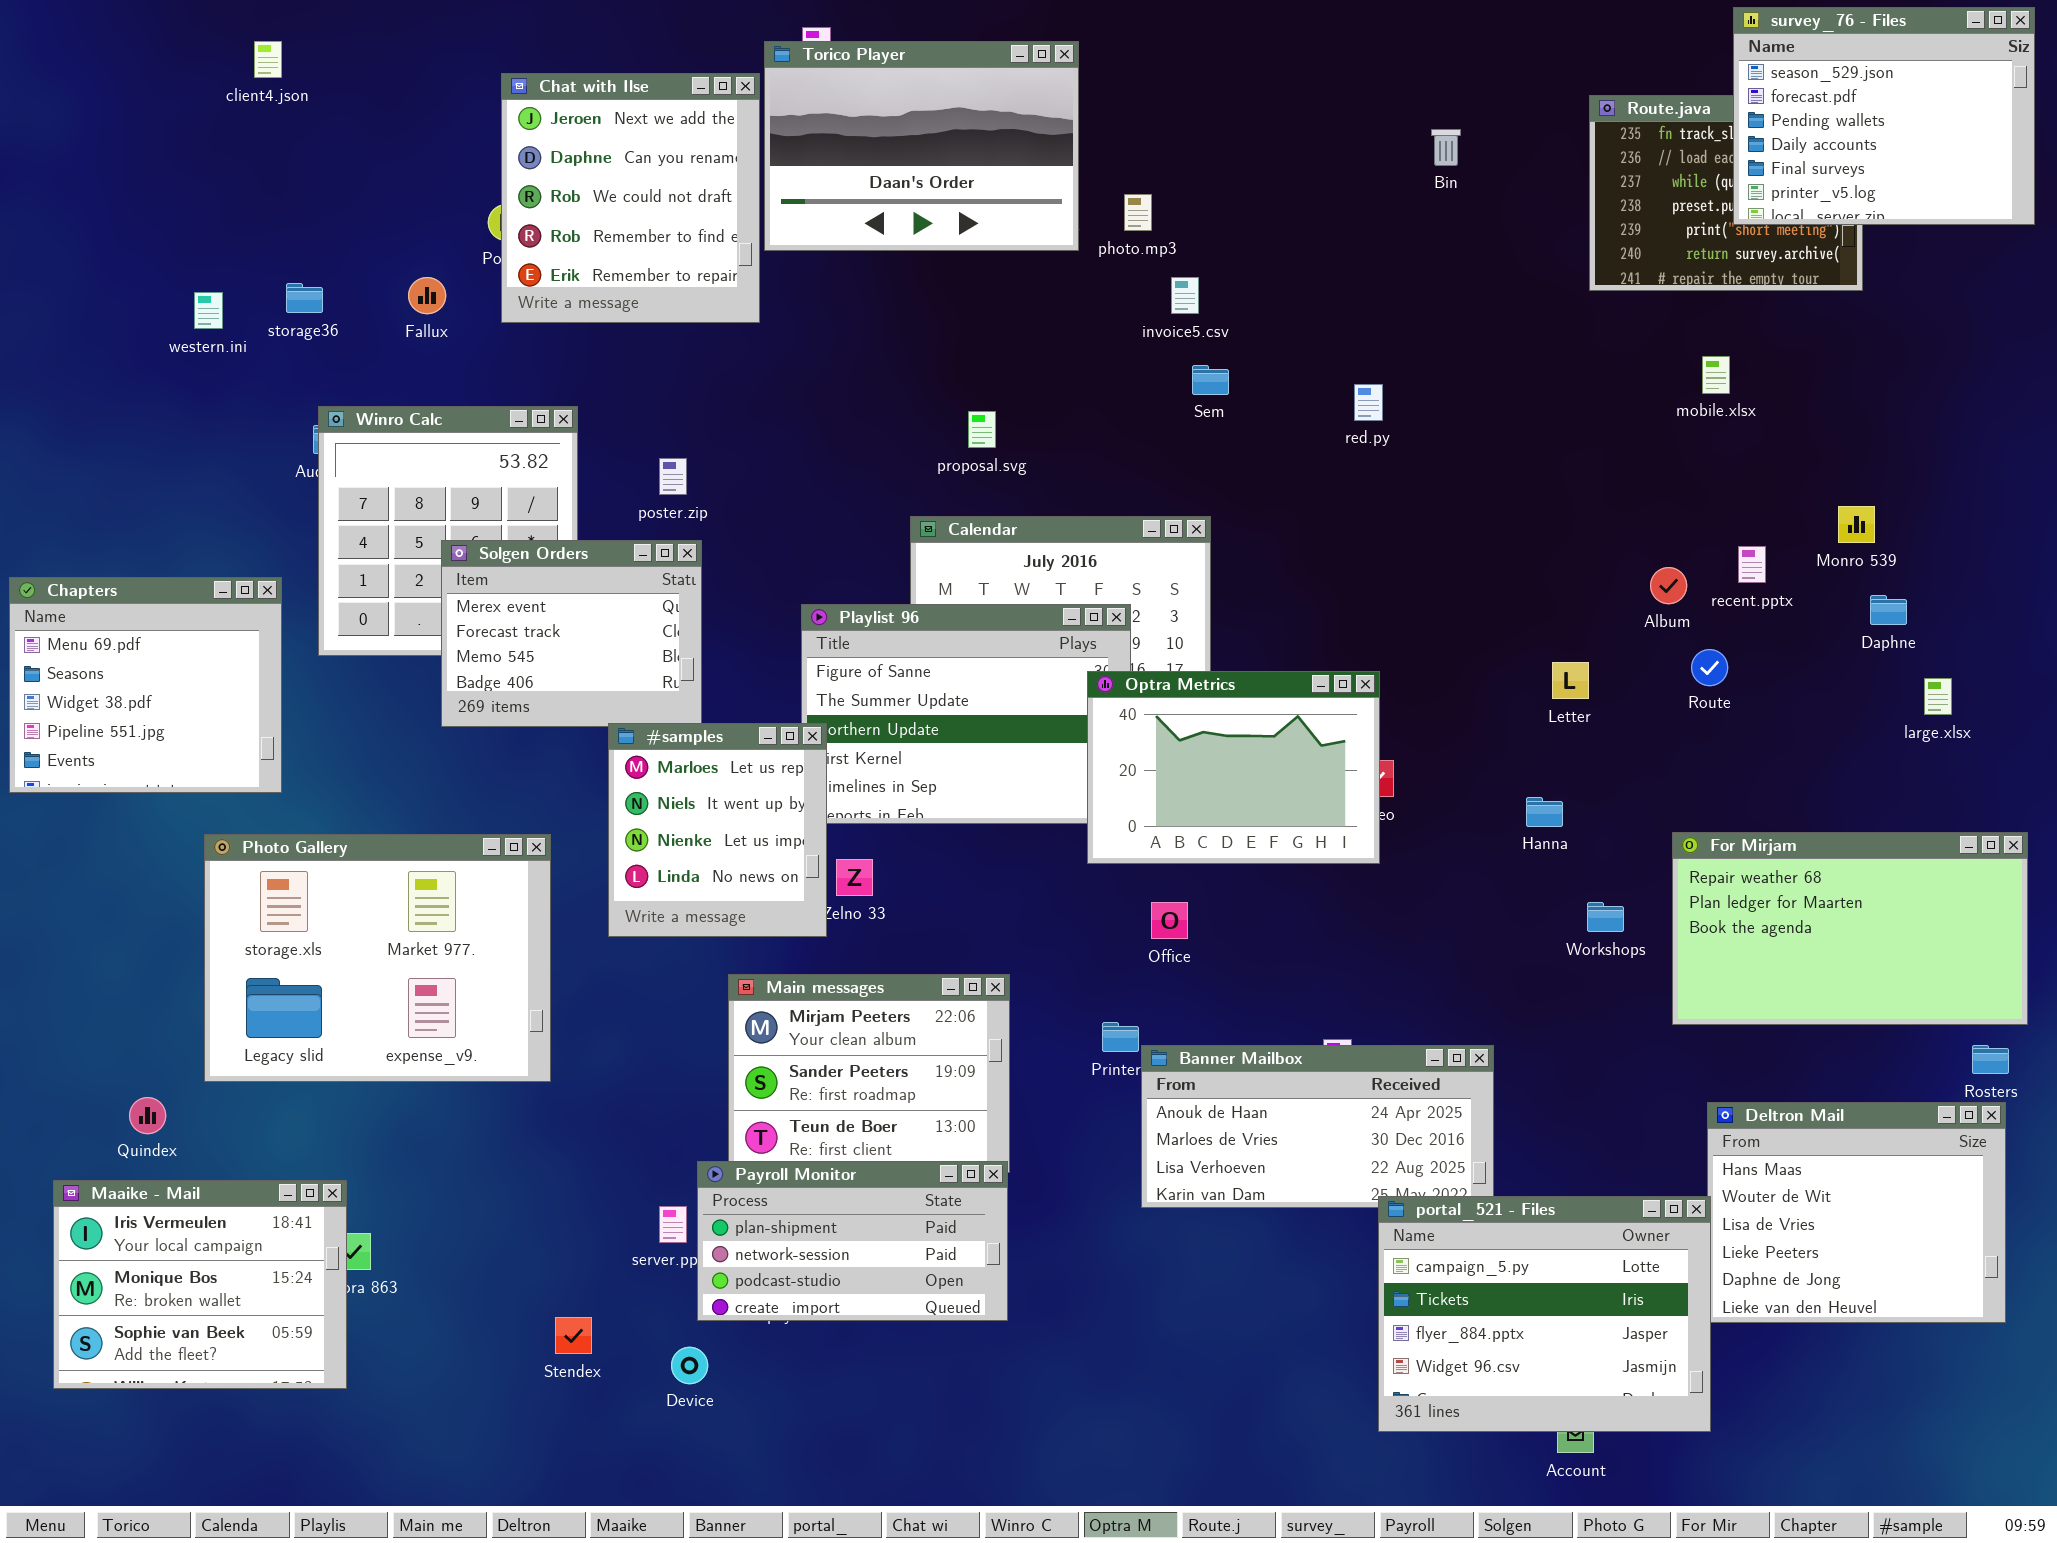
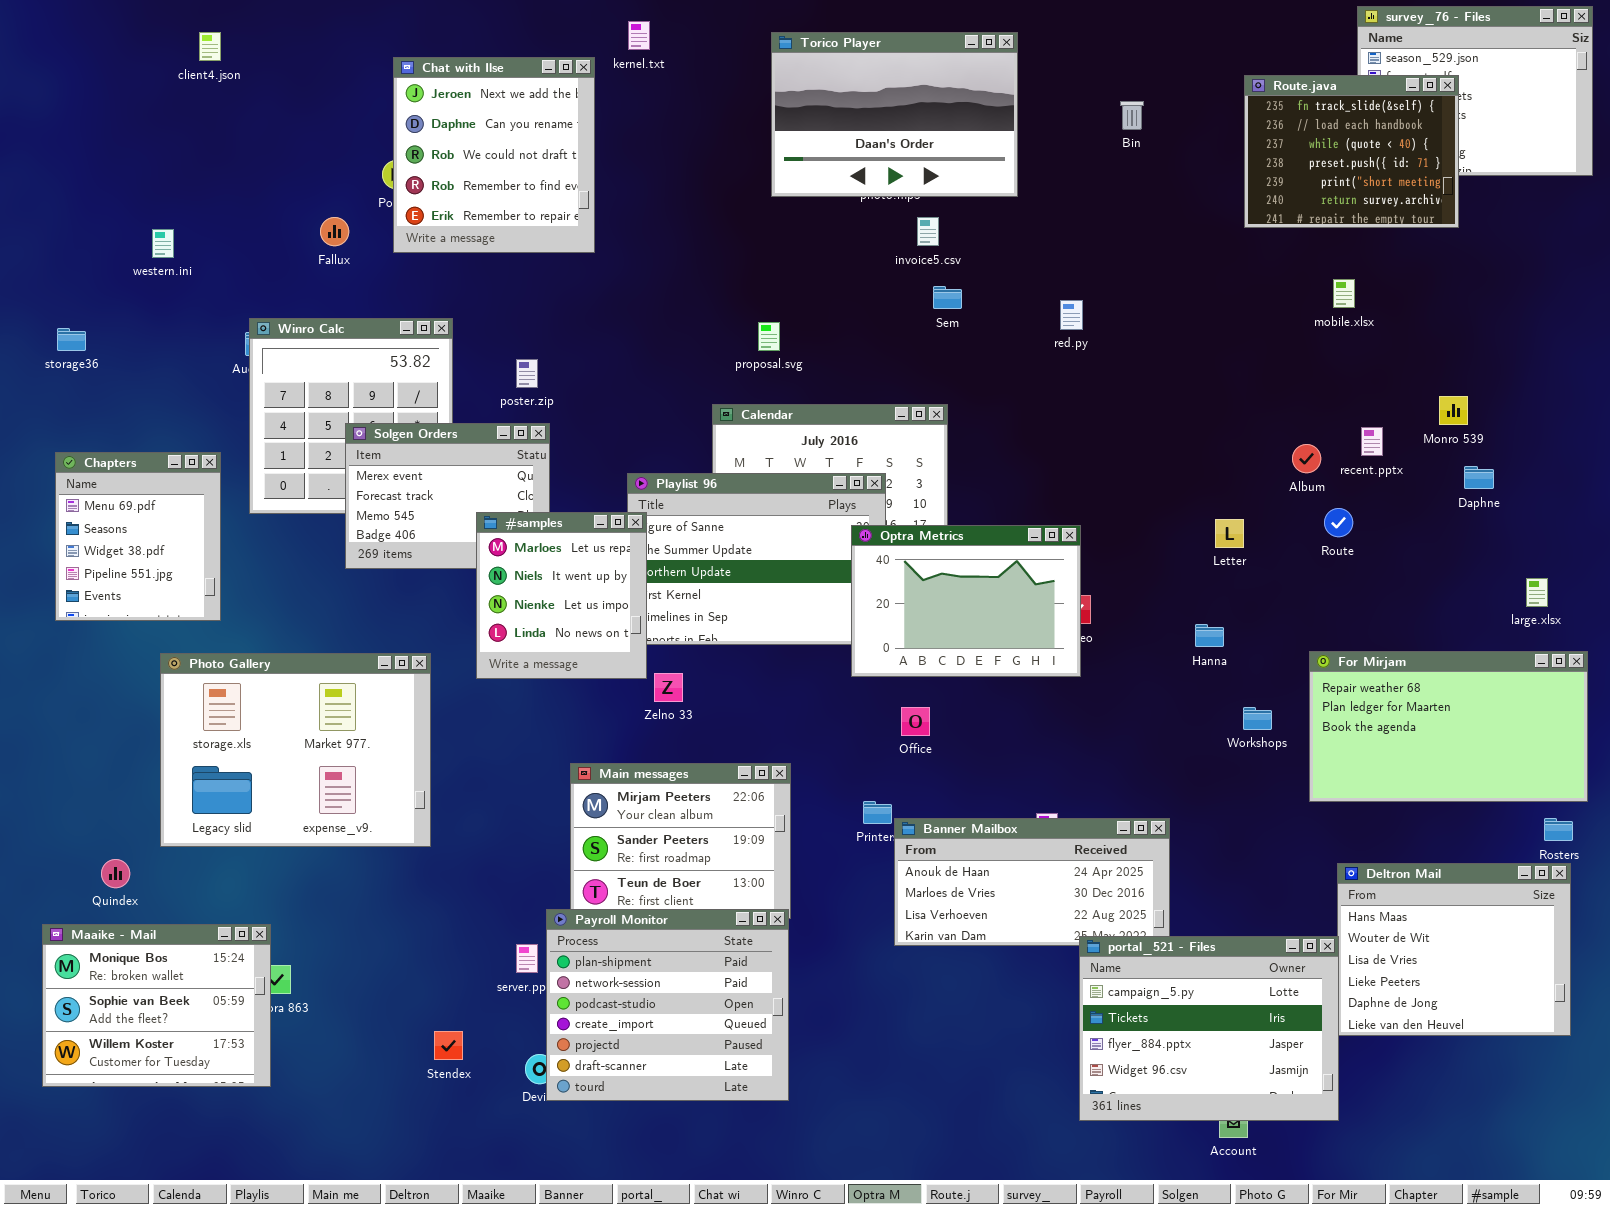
Torico Player: [764,41,1079,251] -> [771,32,1018,197], moved
Route.java: [1589,95,1863,291] -> [1244,75,1459,228], raised
storage36: [286,283,323,313] -> [57,328,86,351], moved
Chapters: [9,577,282,793] -> [55,452,221,621], resized
large.xlsx: [1924,678,1952,715] -> [1526,578,1548,607], moved
#samples: [608,723,827,937] -> [476,512,647,679], moved
Payroll Monitor: [697,1161,1008,1321] -> [546,909,789,1101], resized
Maaike - Mail: [53,1180,347,1389] -> [42,924,271,1087], scrolled down 1 row

